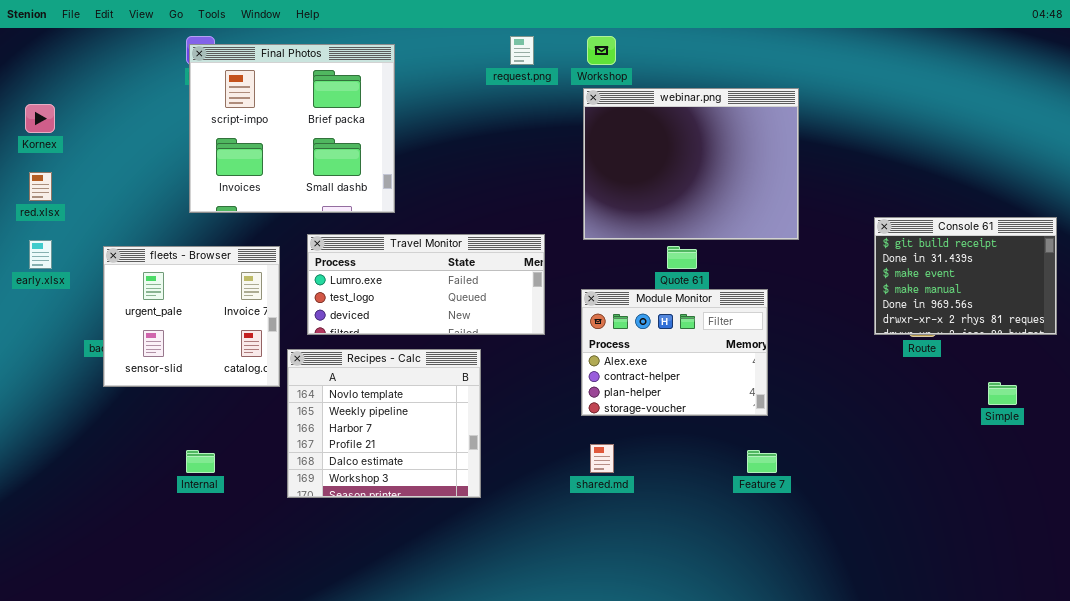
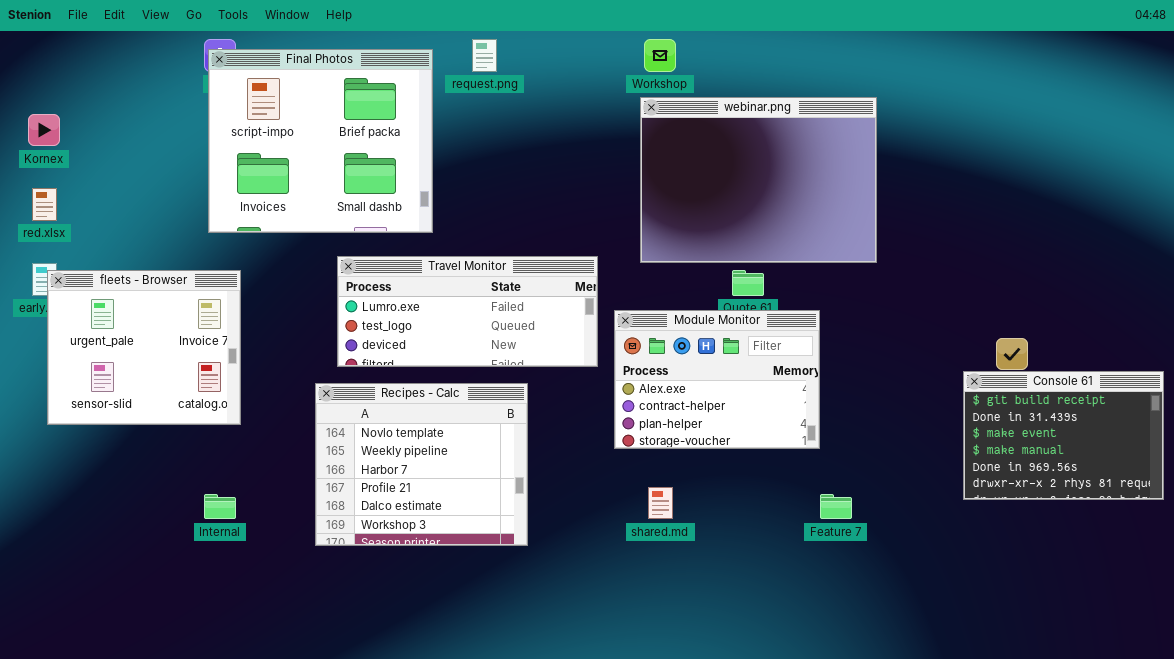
request.png: [510,36,534,65] -> [472,39,497,72], moved
Console 61: [874,217,1057,335] -> [963,371,1164,500], moved
fleets - Browser: [103,246,280,387] -> [47,270,241,425], moved
Module Monitor: [581,289,768,416] -> [614,310,820,449], moved

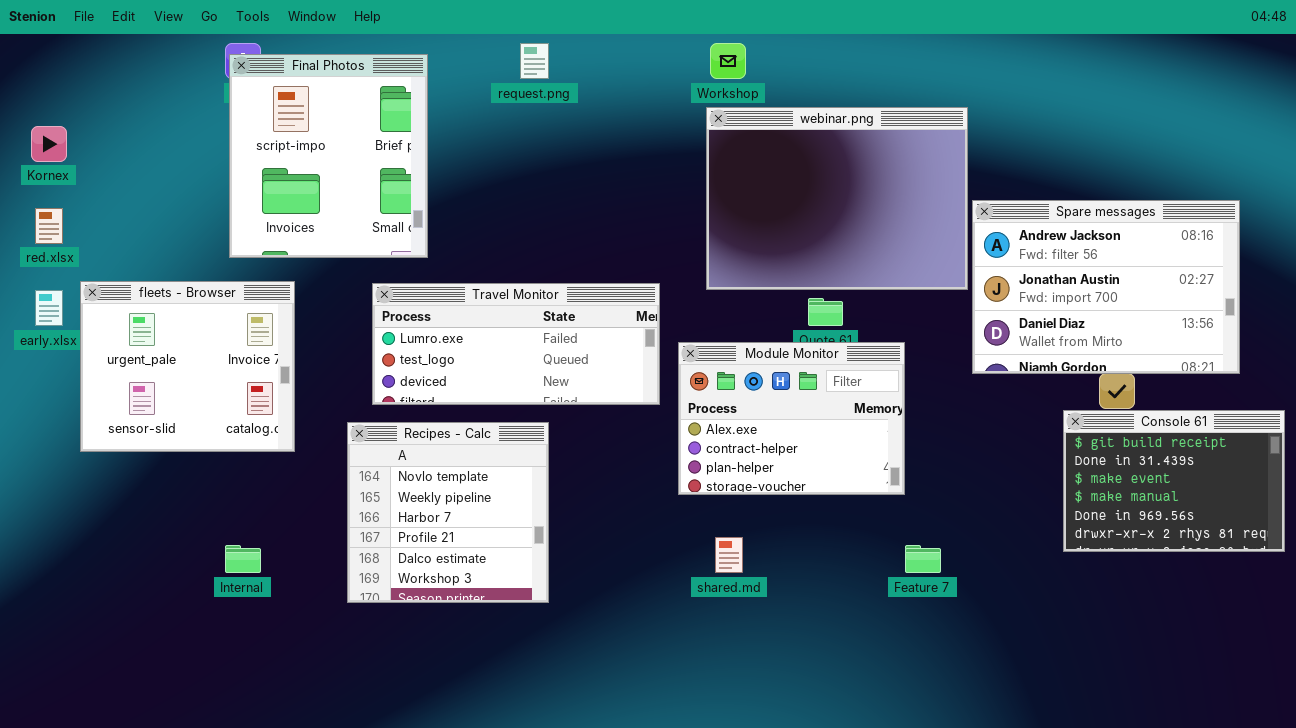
Final Photos: [208,49,433,233] -> [229,54,428,258], resized
Spare messages: none -> [972,200,1240,374], opened
fleets - Browser: [47,270,241,425] -> [80,281,295,452], moved
Recipes - Calc: [315,383,528,546] -> [347,422,549,603], resized

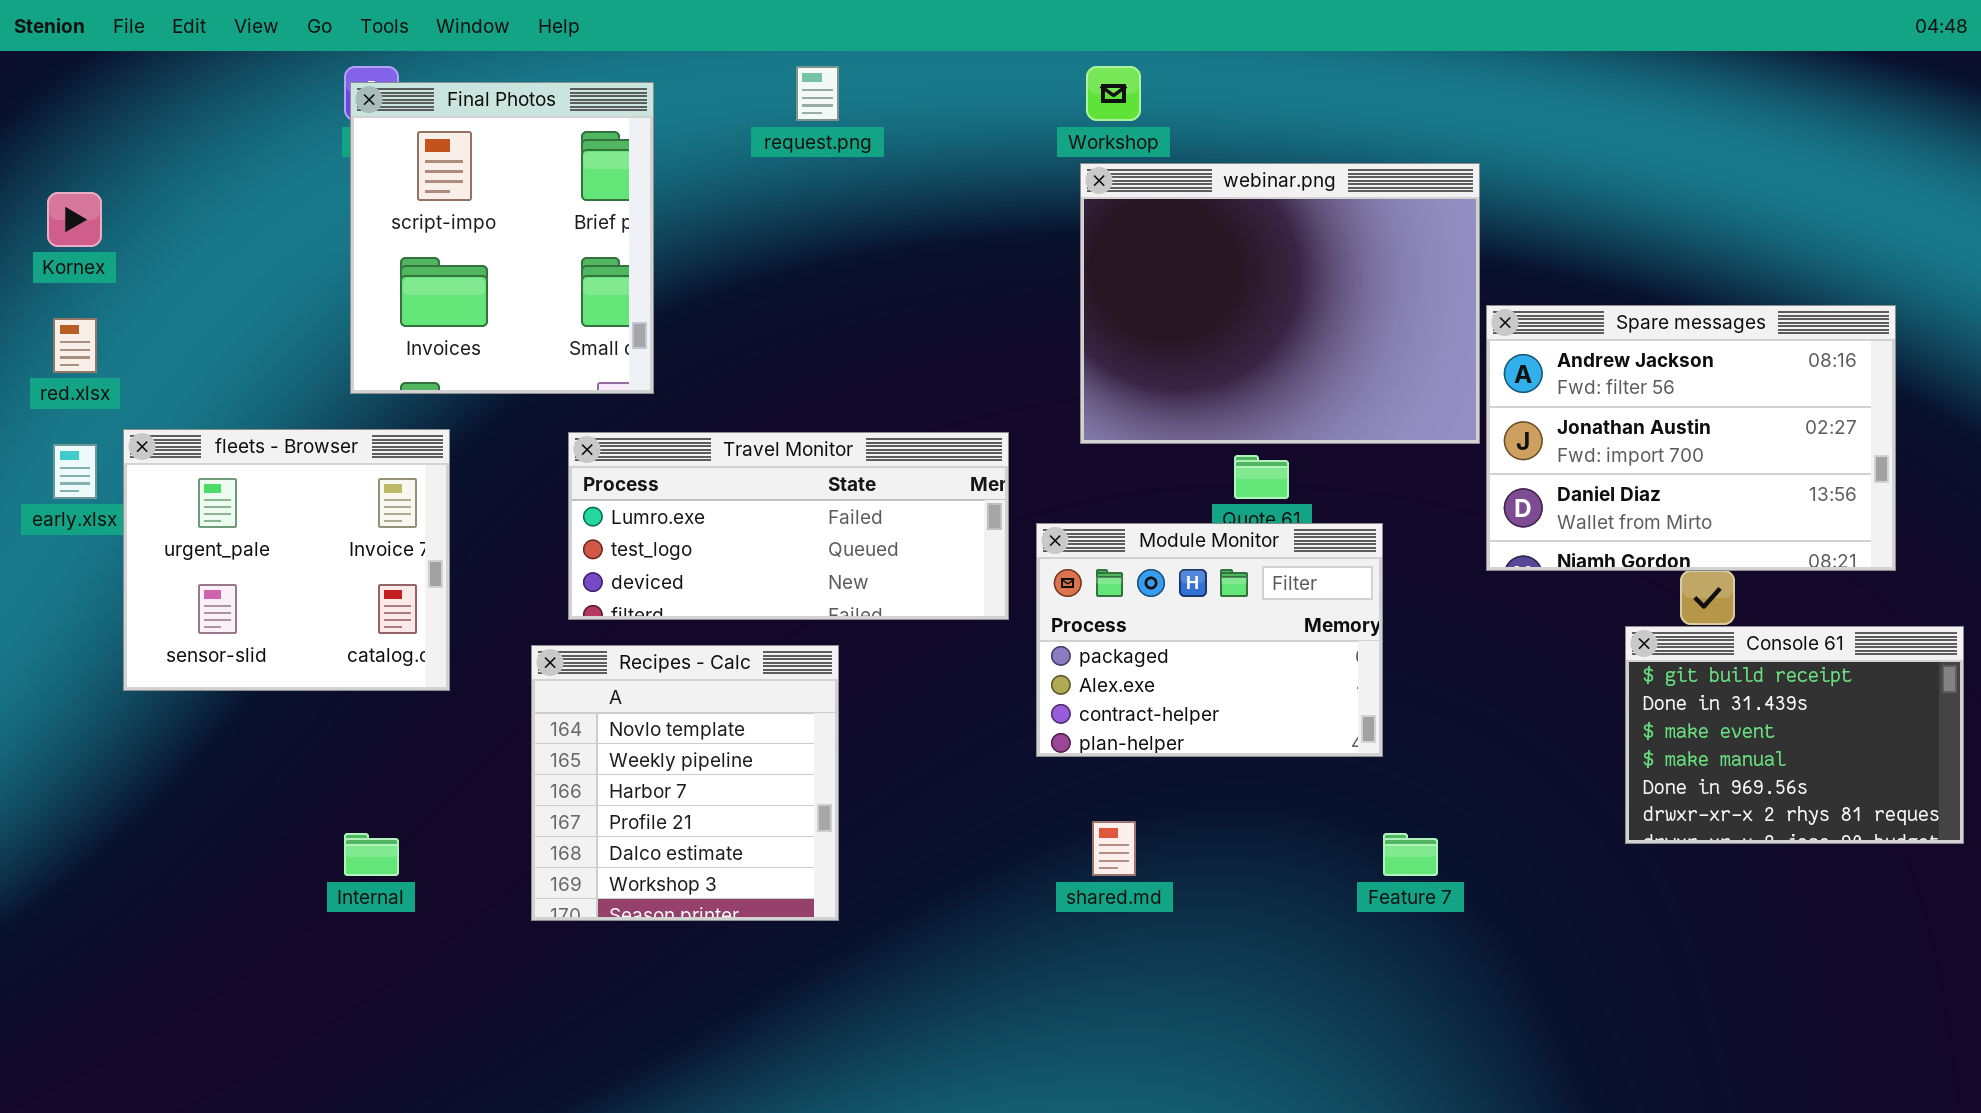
Module Monitor: [678,342,905,495] -> [1036,523,1383,757], scrolled up 1 row

